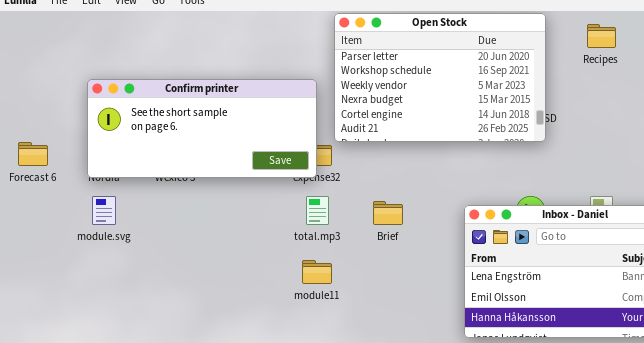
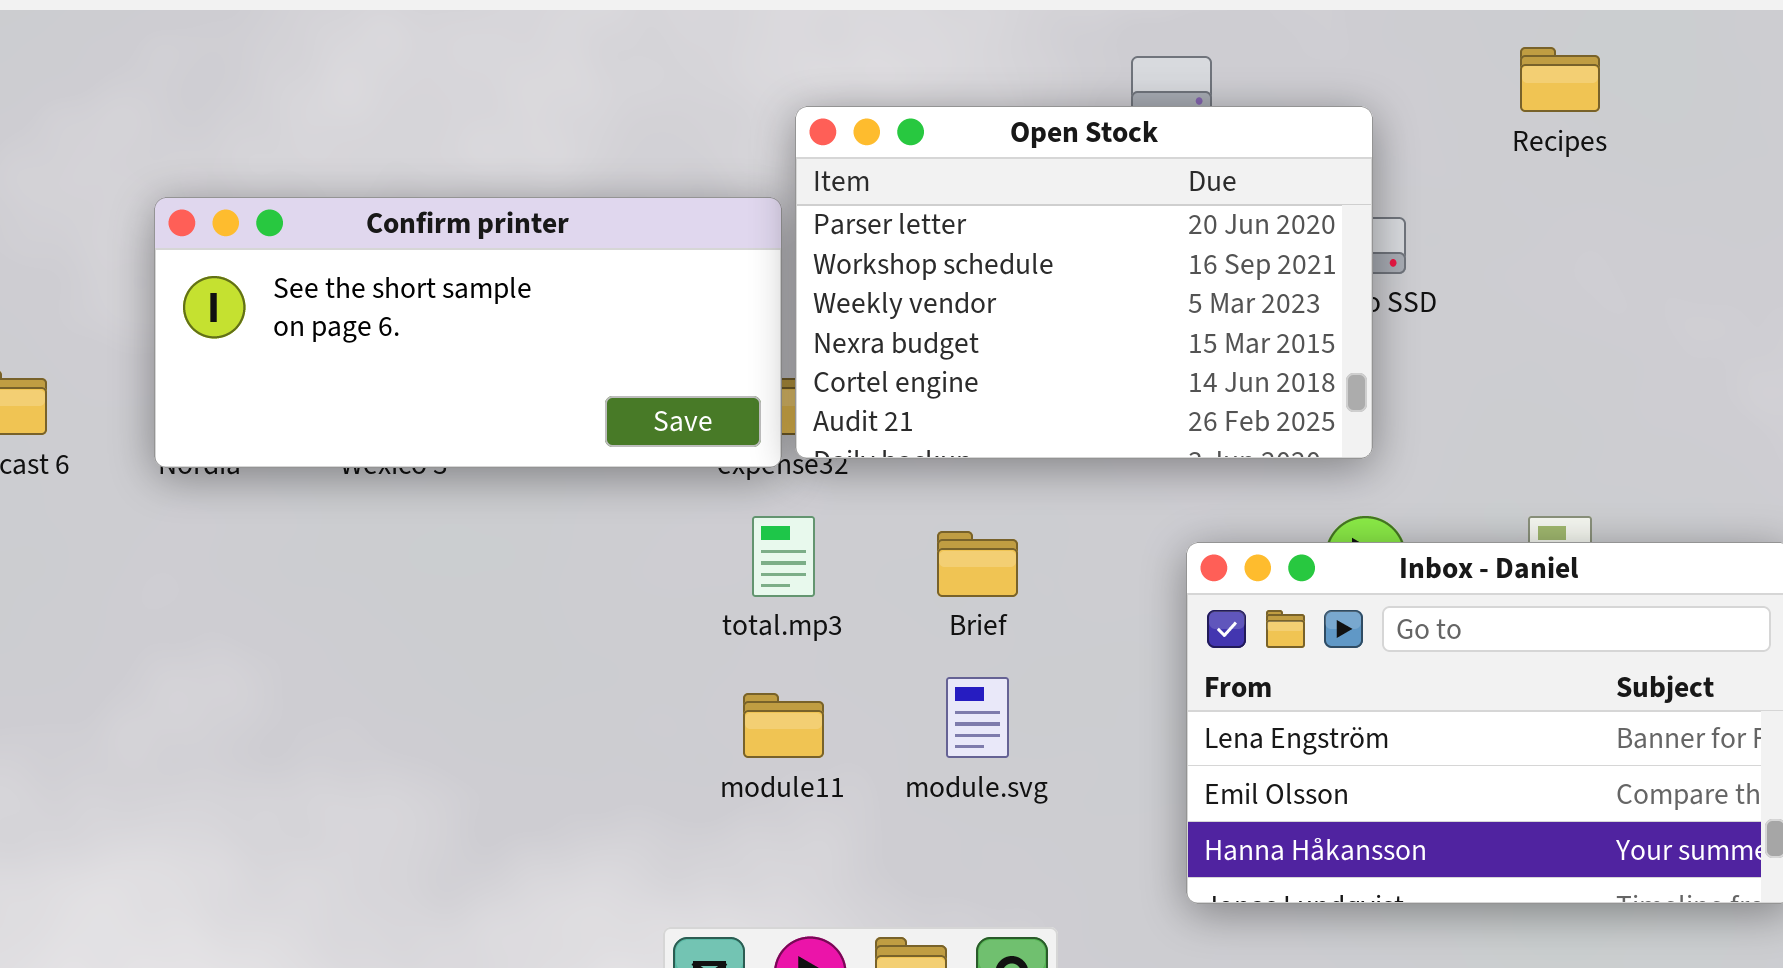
Open Stock: [334,13,546,142] -> [795,106,1373,459], moved
module.svg: [92,196,116,225] -> [946,677,1009,758], moved

